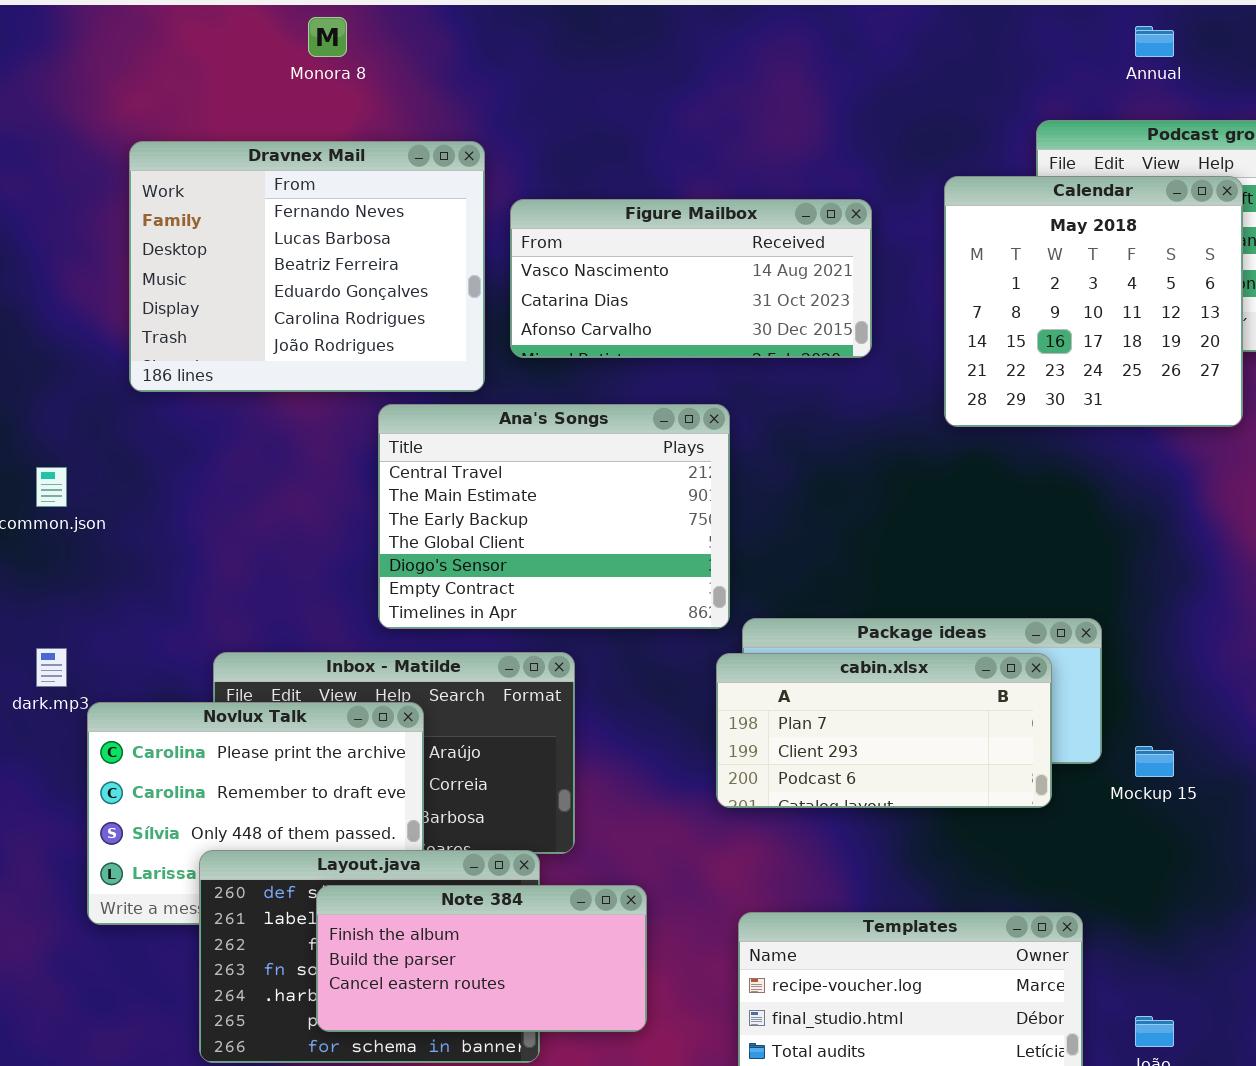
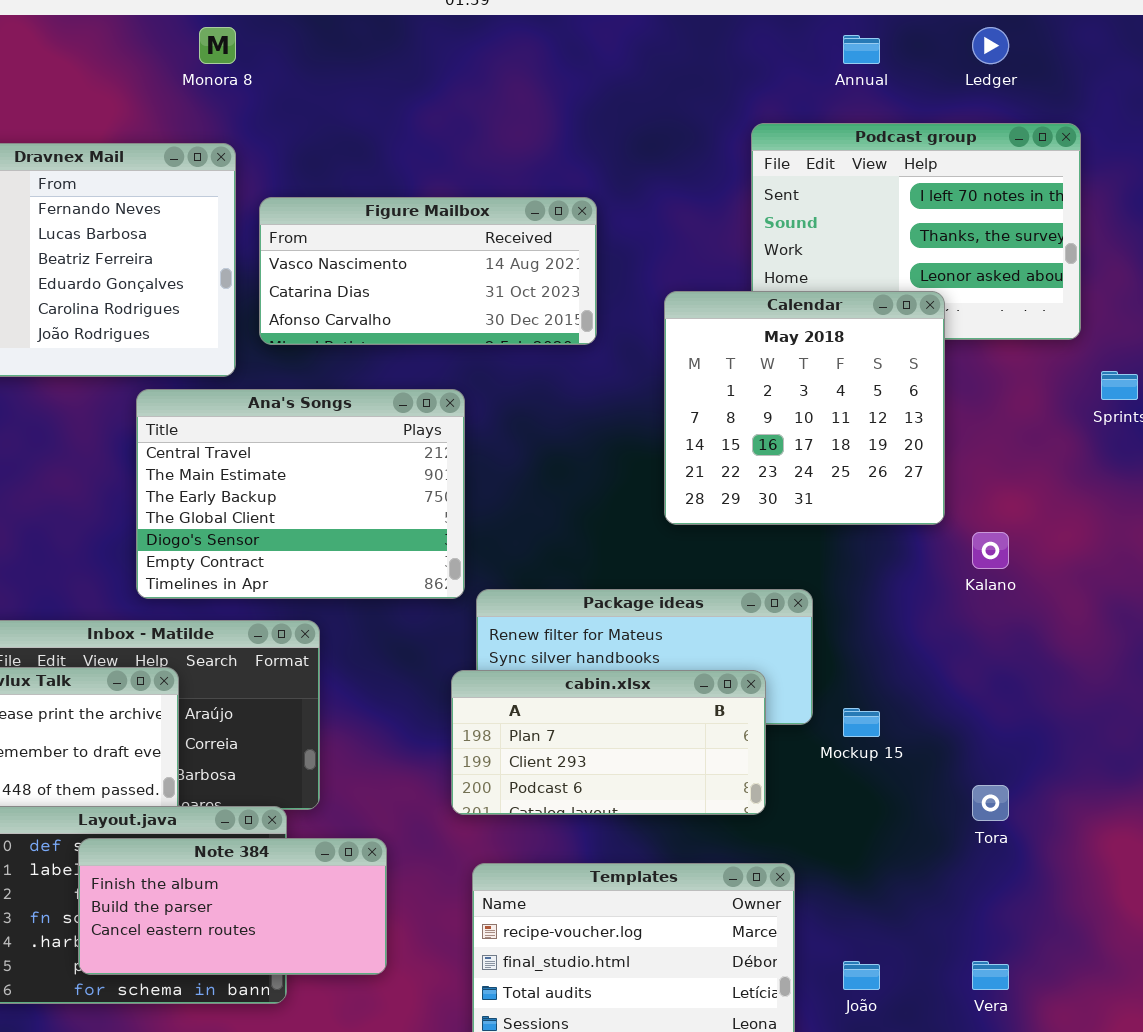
Monora 8: [308,17,347,57] -> [199,27,236,64], moved
Calendar: [944,176,1243,427] -> [664,291,945,525], moved
cabin.xlsx: [716,653,1052,808] -> [451,670,766,815], moved

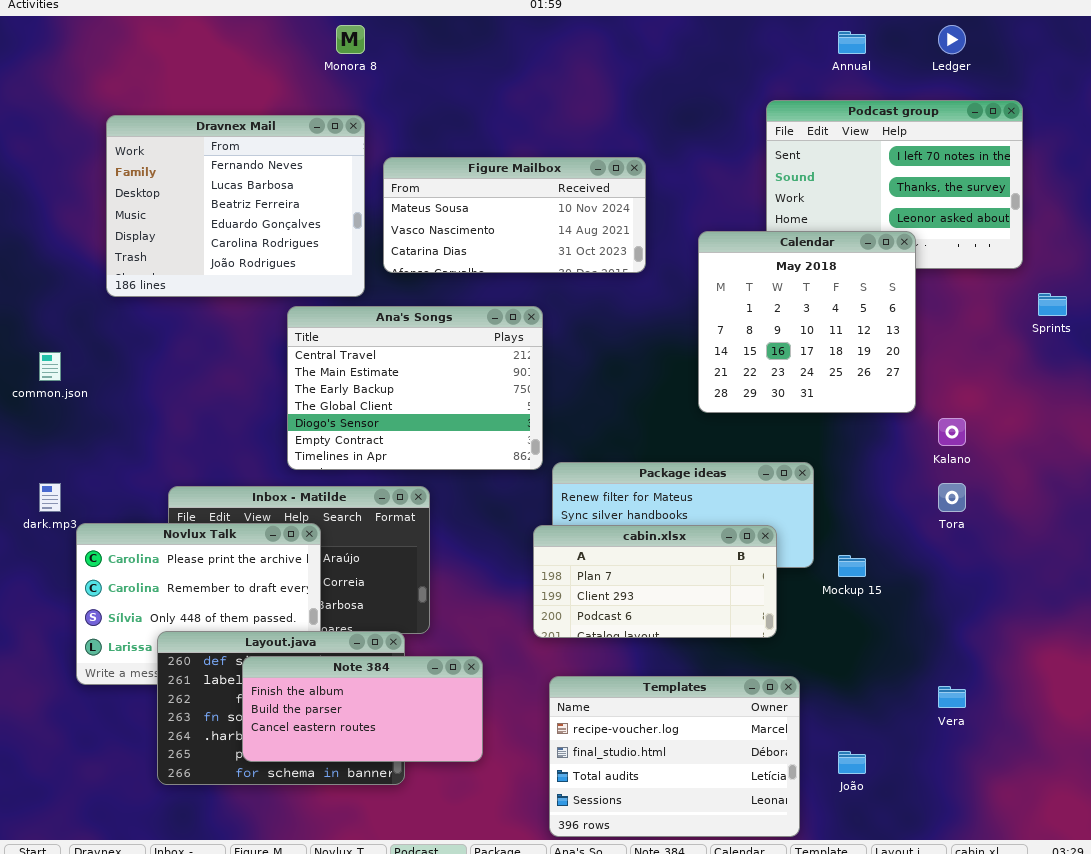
Figure Mailbox: [259,197,597,345] -> [383,157,646,273], scrolled up 1 row
Tora: [972,785,1009,821] -> [938,483,966,512], moved
Vera: [972,961,1009,990] -> [938,686,966,708], moved

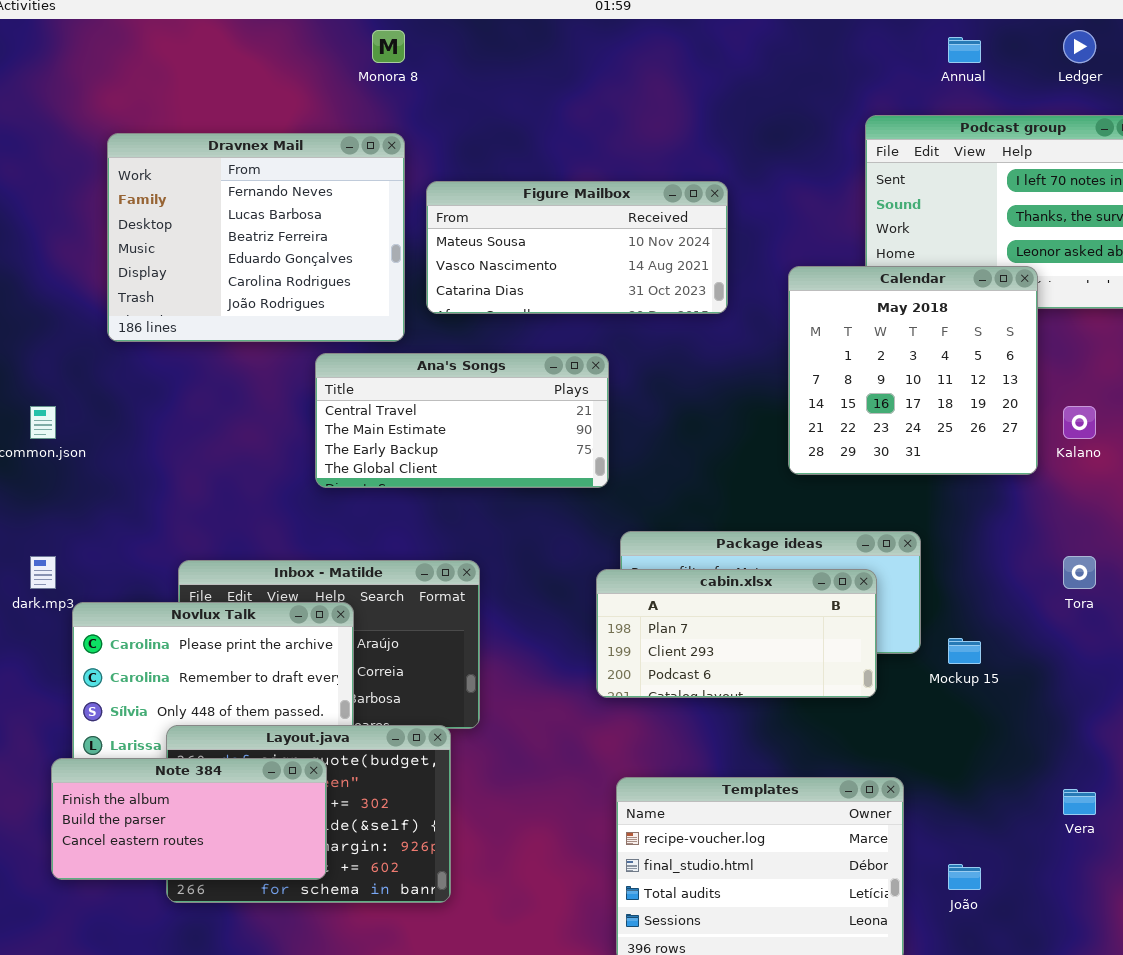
Ana's Songs: [287,306,543,470] -> [315,353,609,488], resized
Kalano: [938,418,966,446] -> [1063,406,1096,439], moved
cabin.xlsx: [533,525,777,638] -> [596,569,877,698], moved
Note 384: [242,656,483,762] -> [51,758,327,880], moved

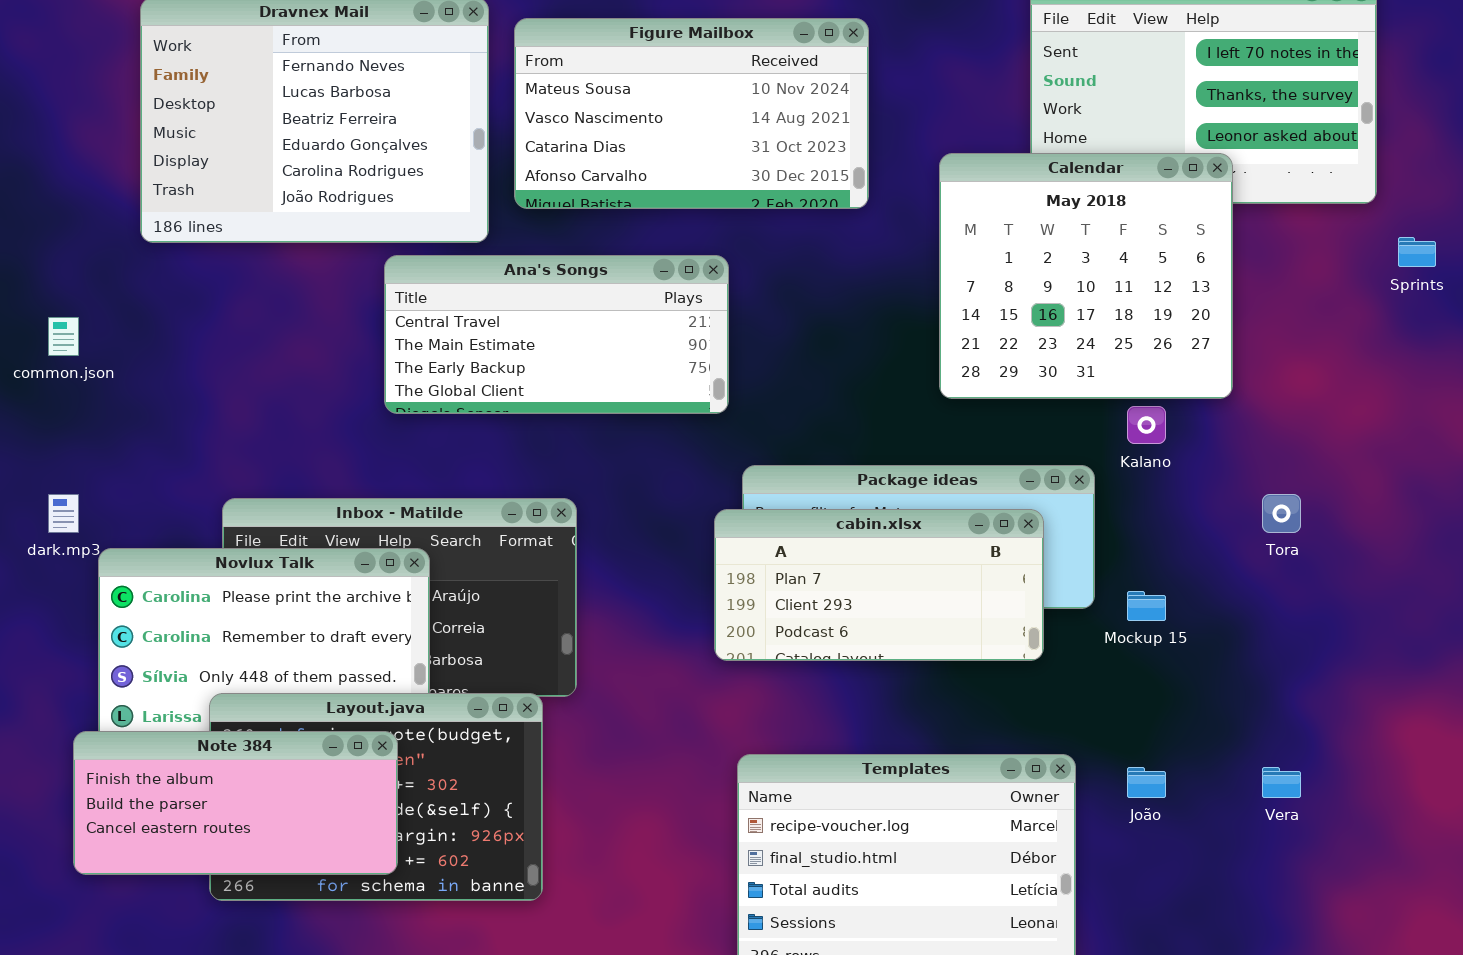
Figure Mailbox: [426,181,728,314] -> [514,18,869,209], resized
Kalano: [1063,406,1096,439] -> [1127,406,1166,444], moved
João: [948,864,981,890] -> [1127,767,1166,798], moved

